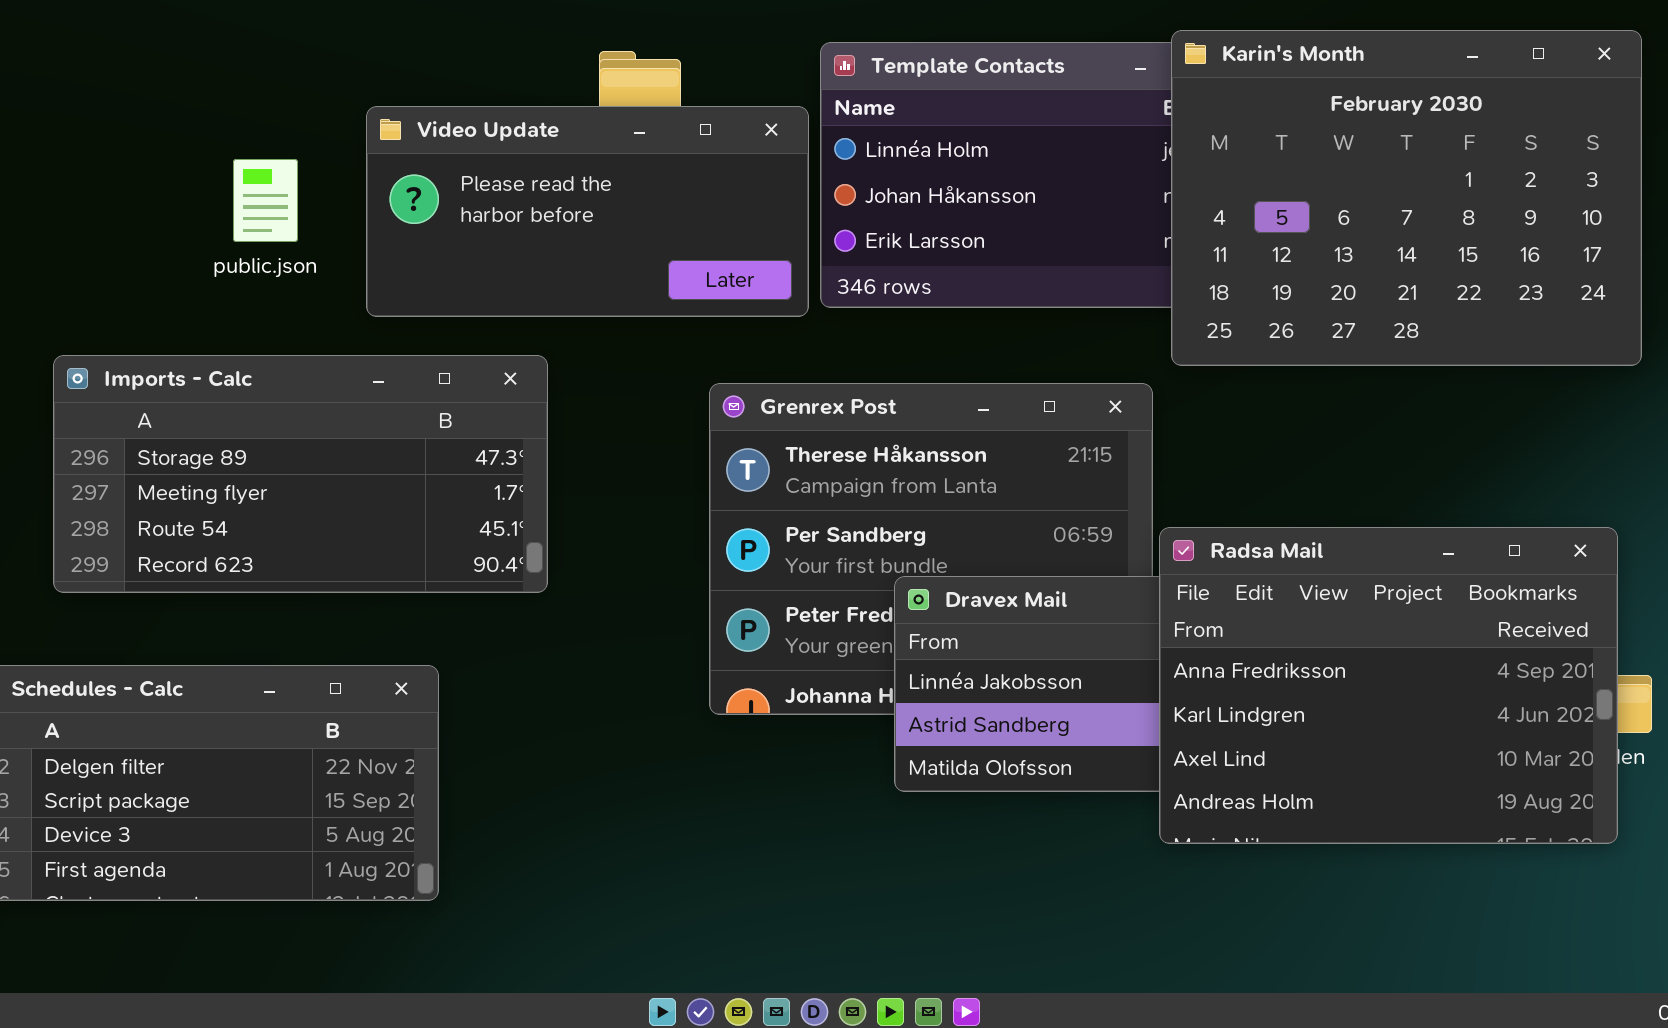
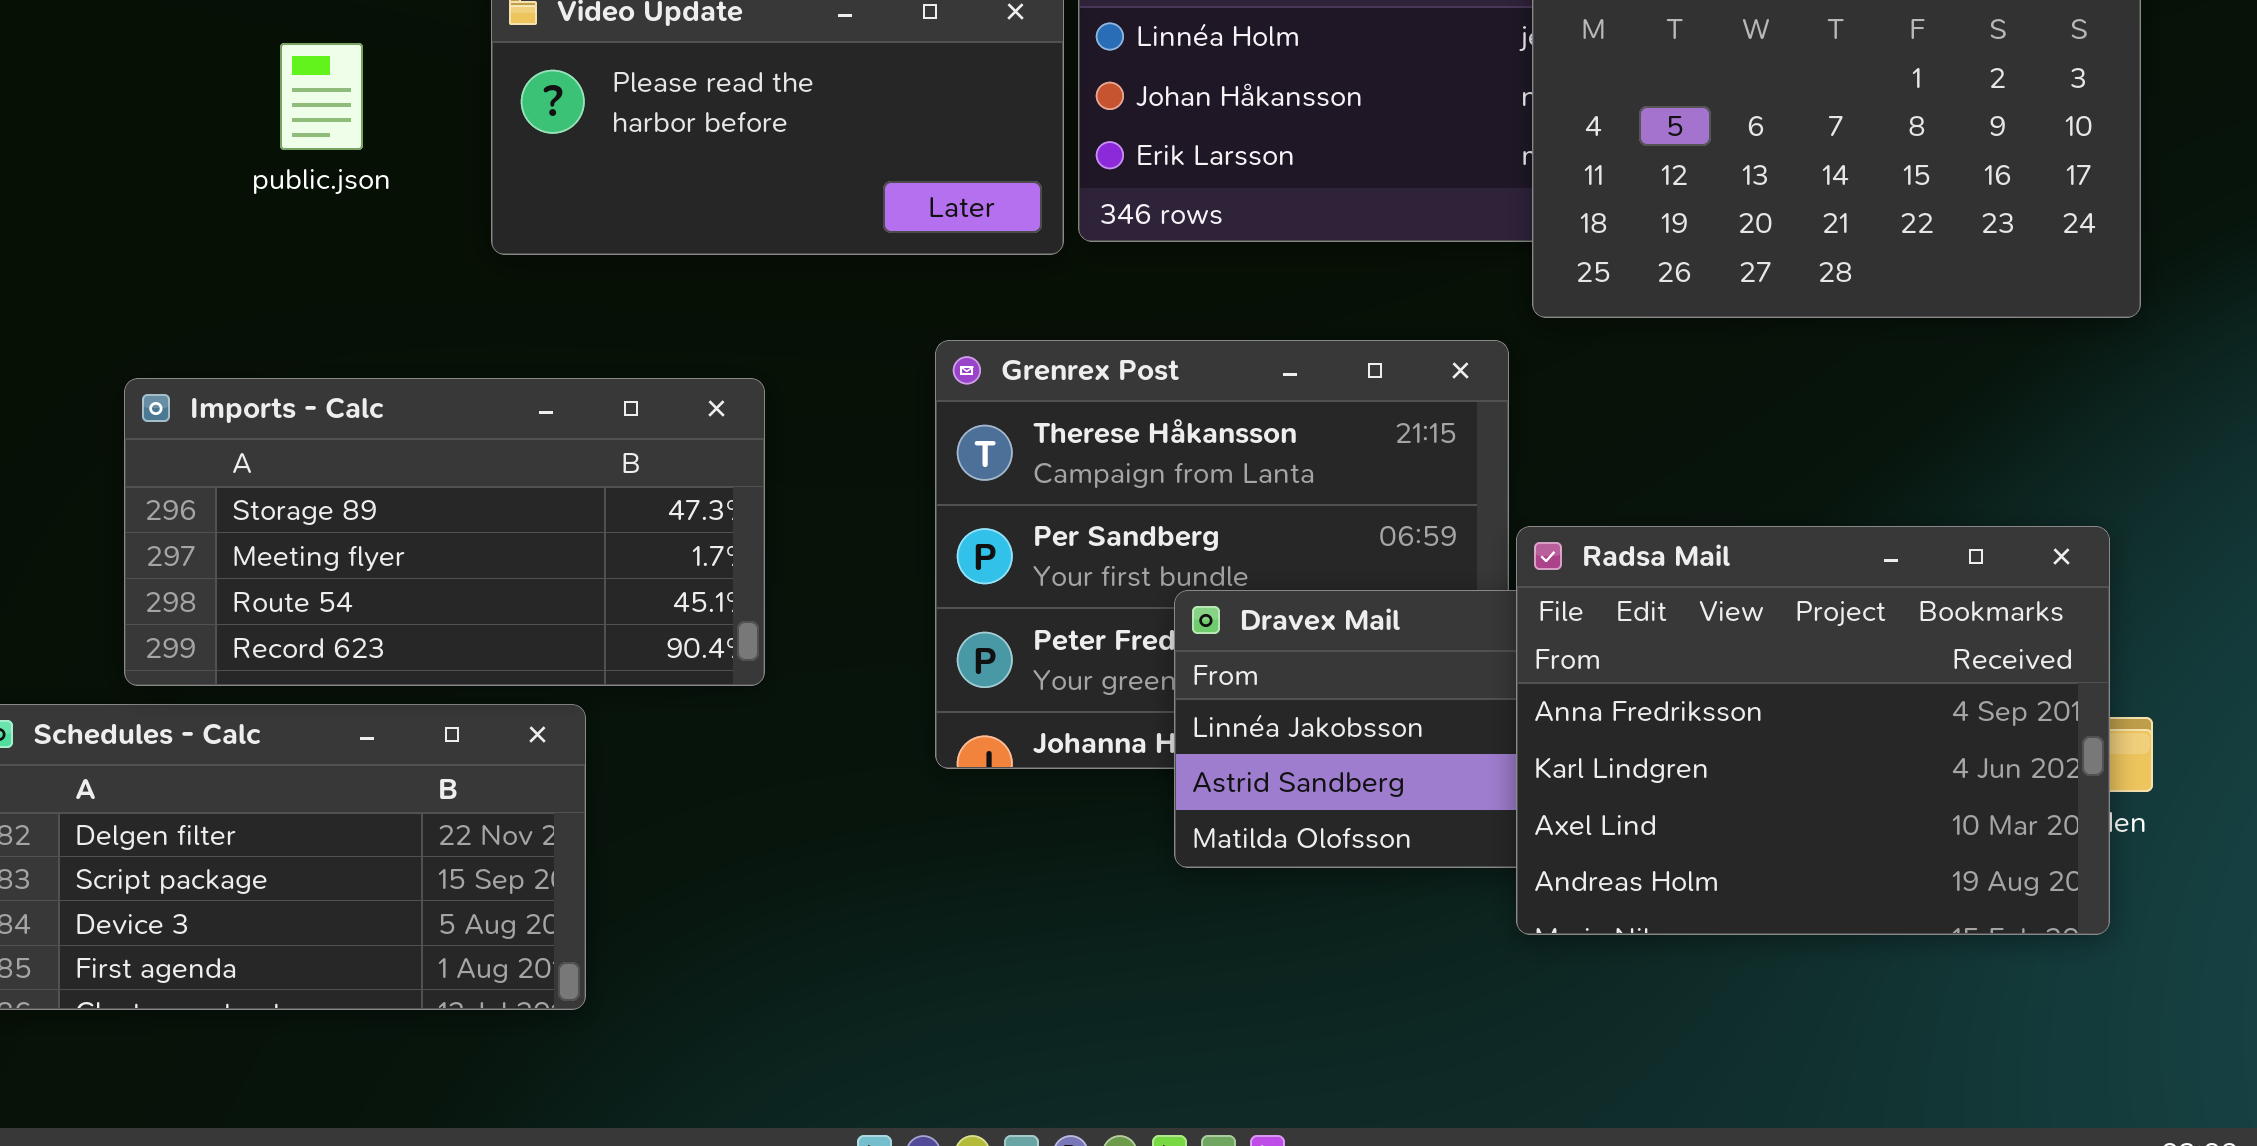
public.json: [233,159,298,242] -> [280,43,363,150], moved
Imports - Calc: [53,355,548,593] -> [124,378,765,686], moved

